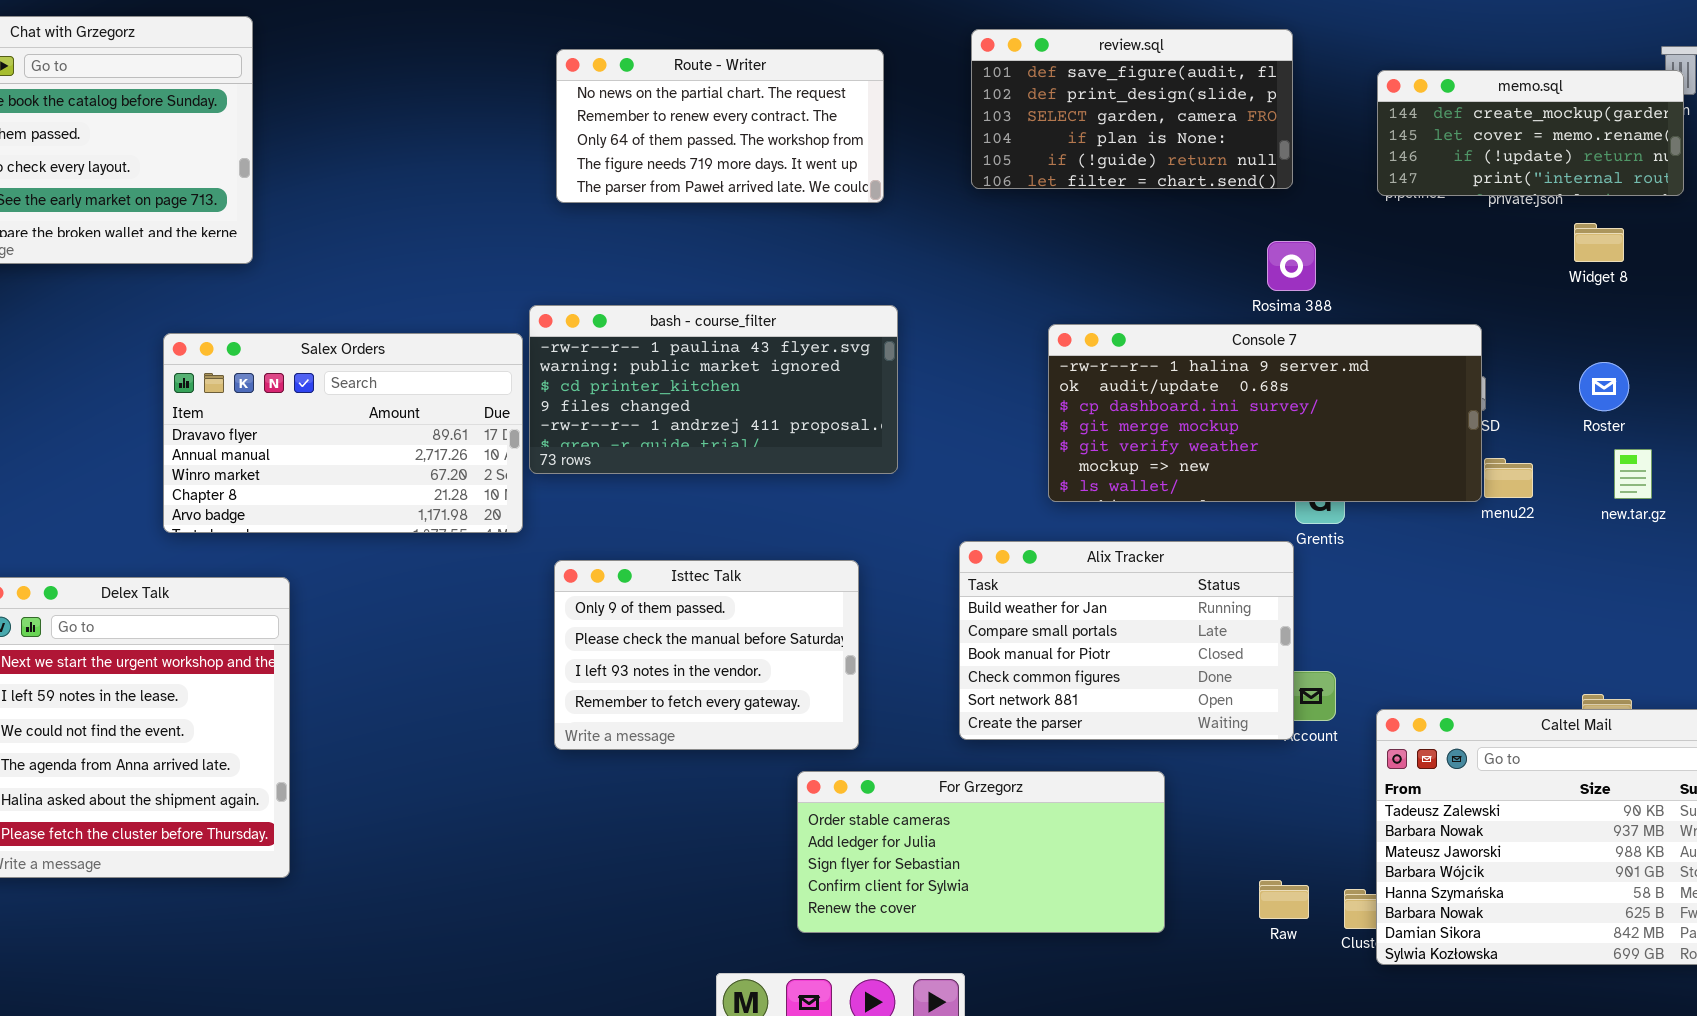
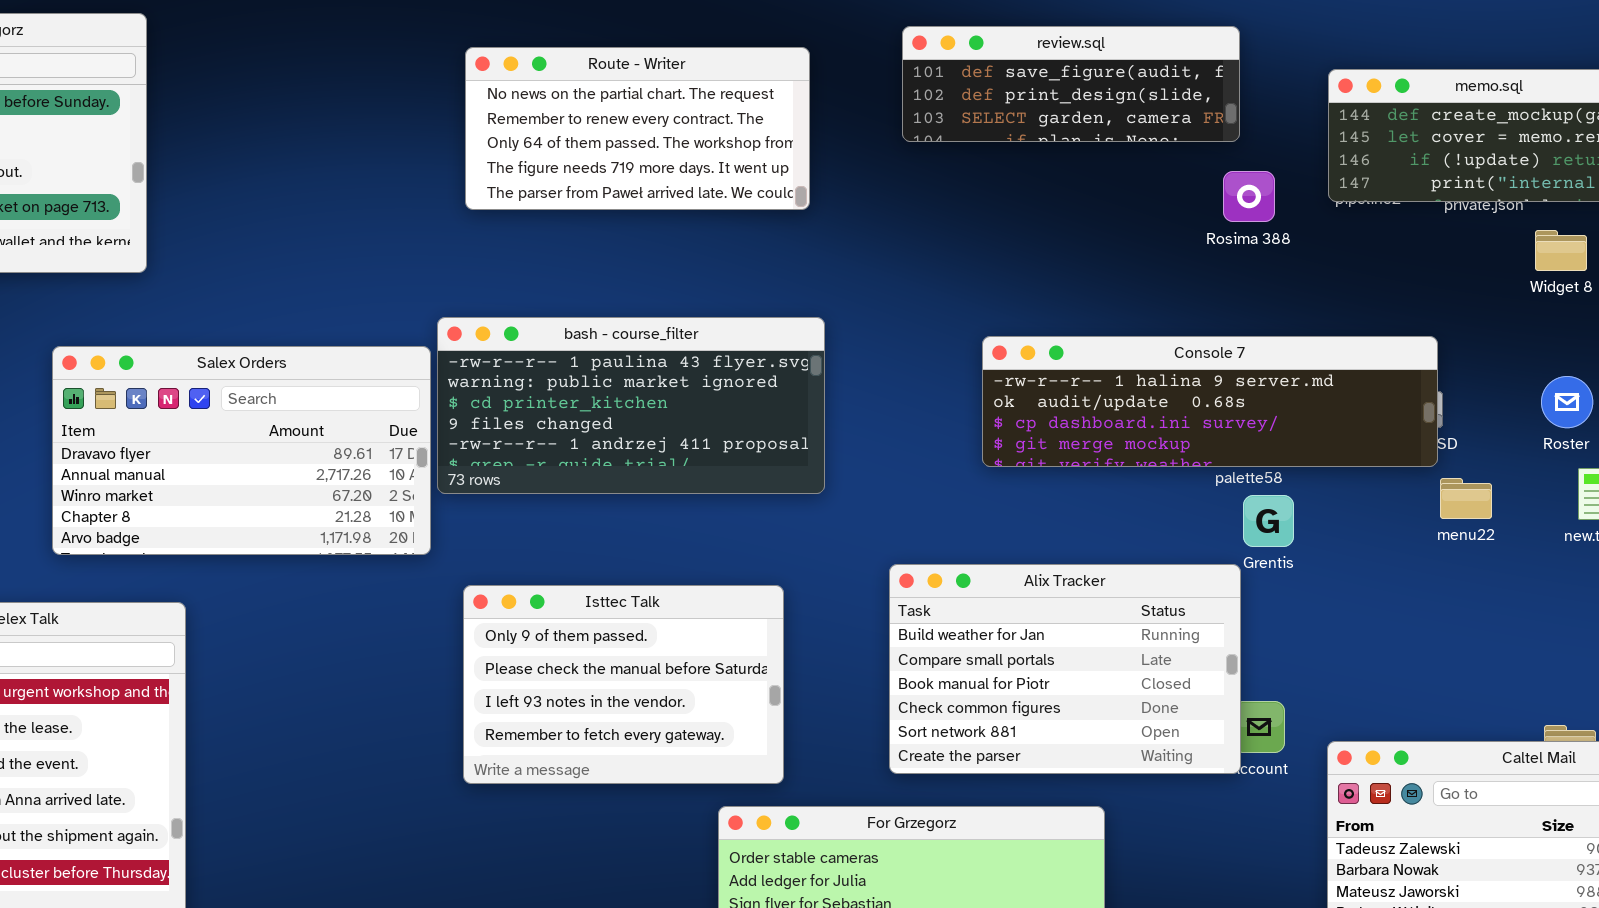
review.sql: [971,29,1293,189] -> [902,26,1240,142], resized
Rosima 388: [1267,241,1316,291] -> [1223,171,1275,222], moved
Console 7: [1048,324,1482,502] -> [982,336,1438,467], resized

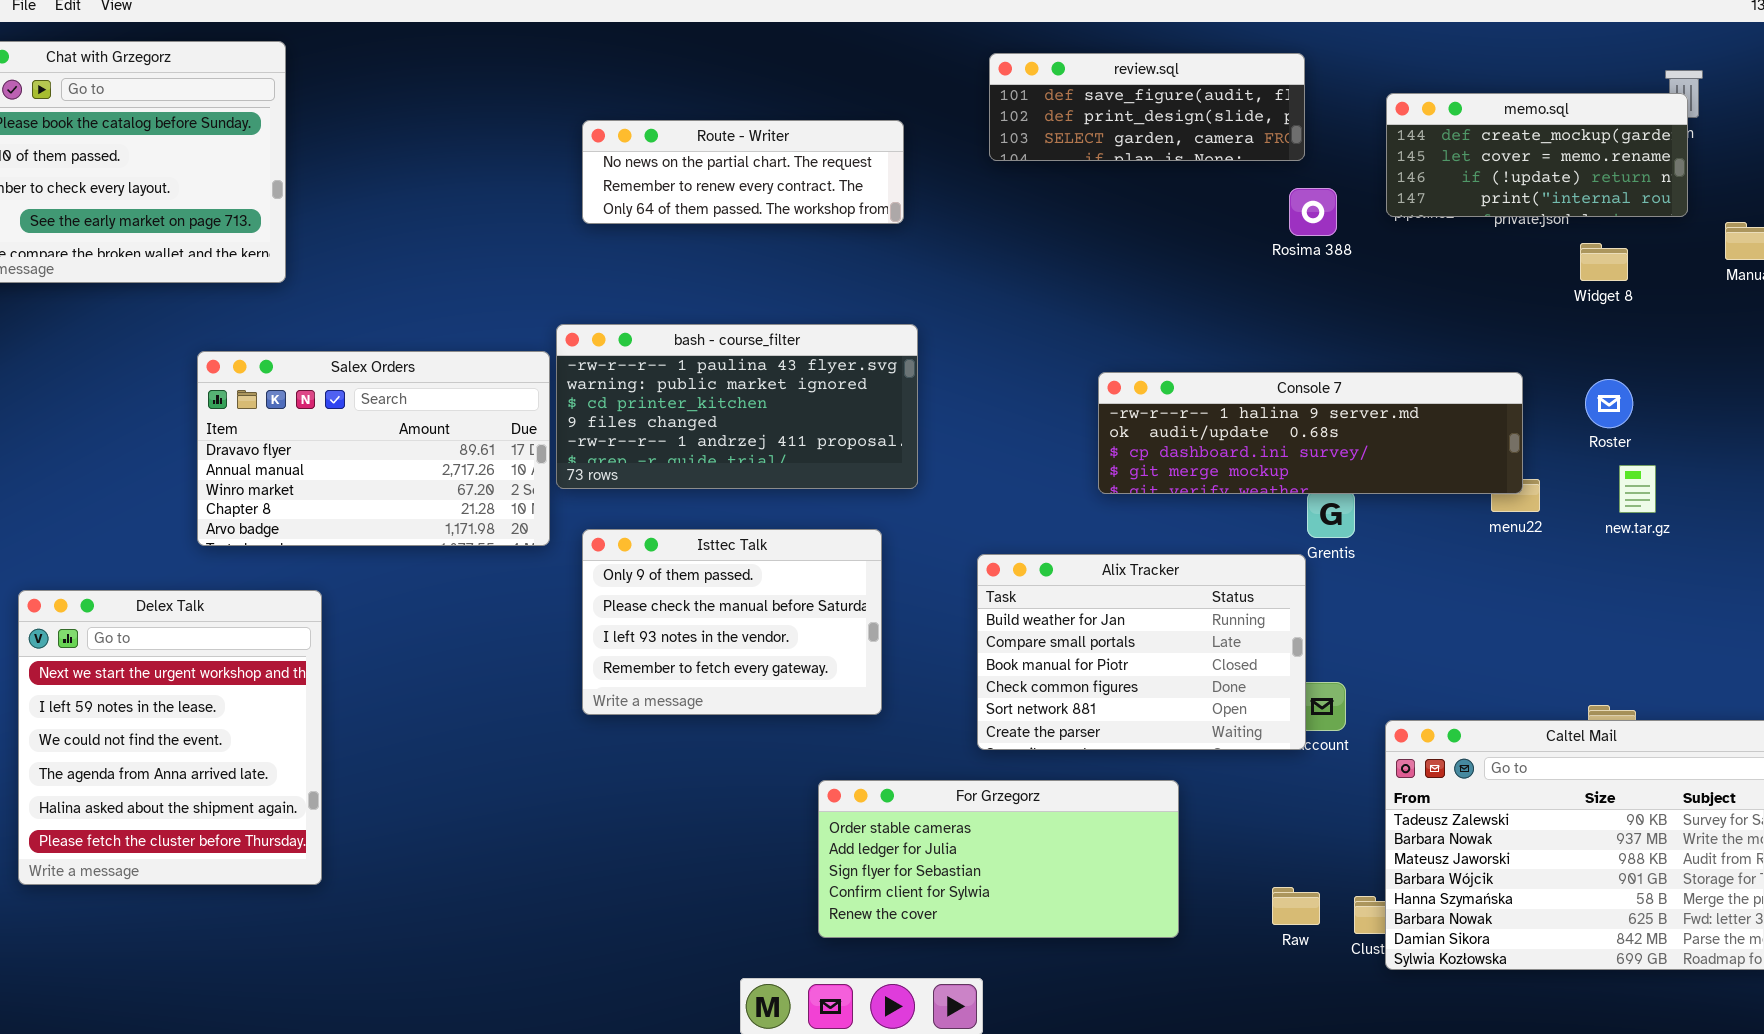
Route - Writer: [465,47,810,210] -> [582,120,904,224], resized
Console 7: [982,336,1438,467] -> [1098,372,1523,494], moved
Isttec Talk: [463,585,784,784] -> [582,529,882,715], moved

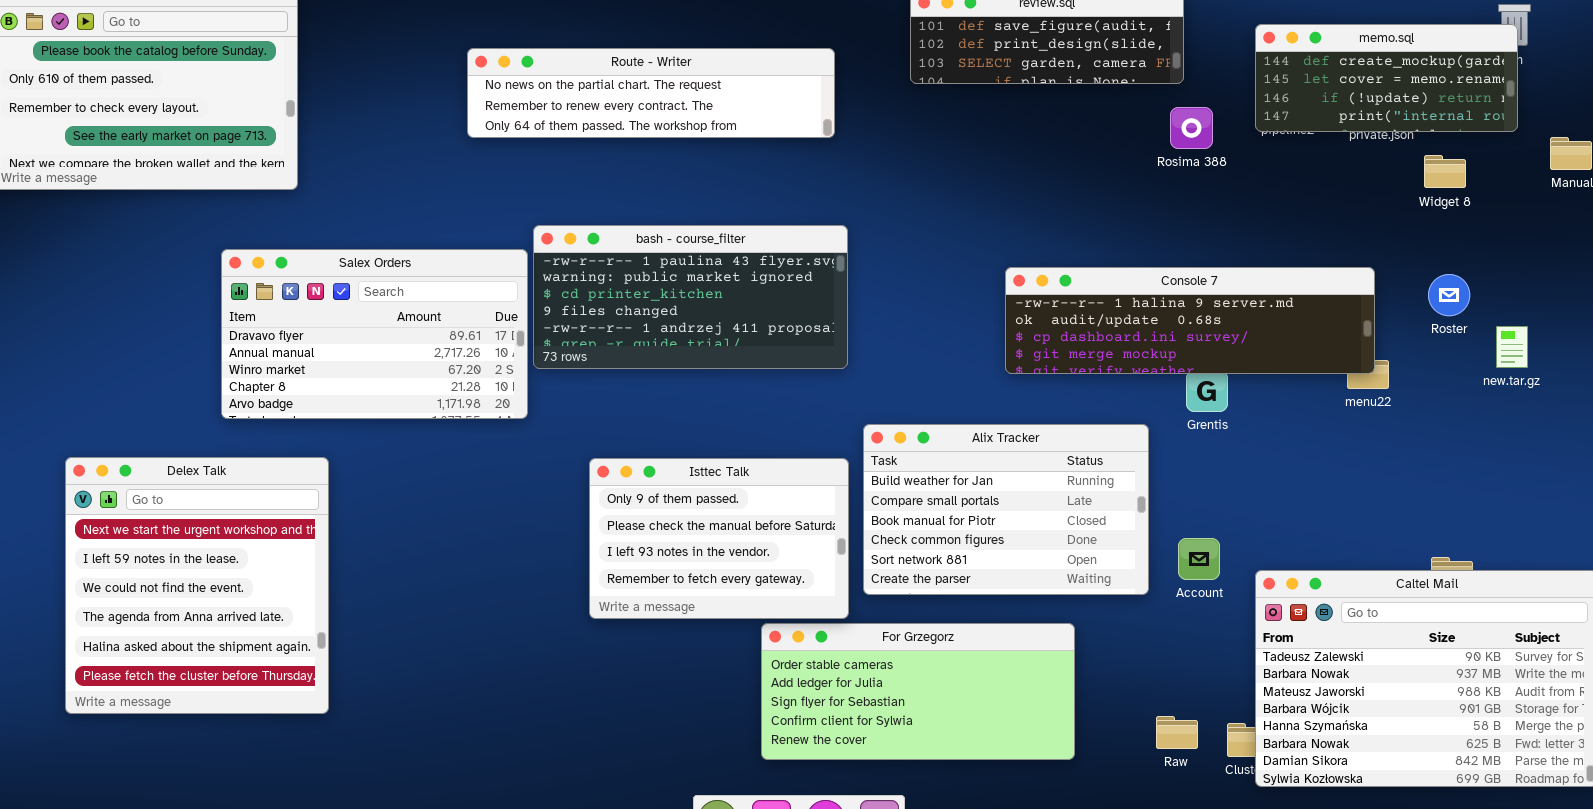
Route - Writer: [582,120,904,224] -> [467,48,835,138], resized
new.tar.gz: [1619,465,1656,513] -> [1496,326,1528,368], moved
Isttec Talk: [582,529,882,715] -> [589,458,849,619], moved
Alix Tracker: [977,554,1306,750] -> [863,424,1149,595], moved

